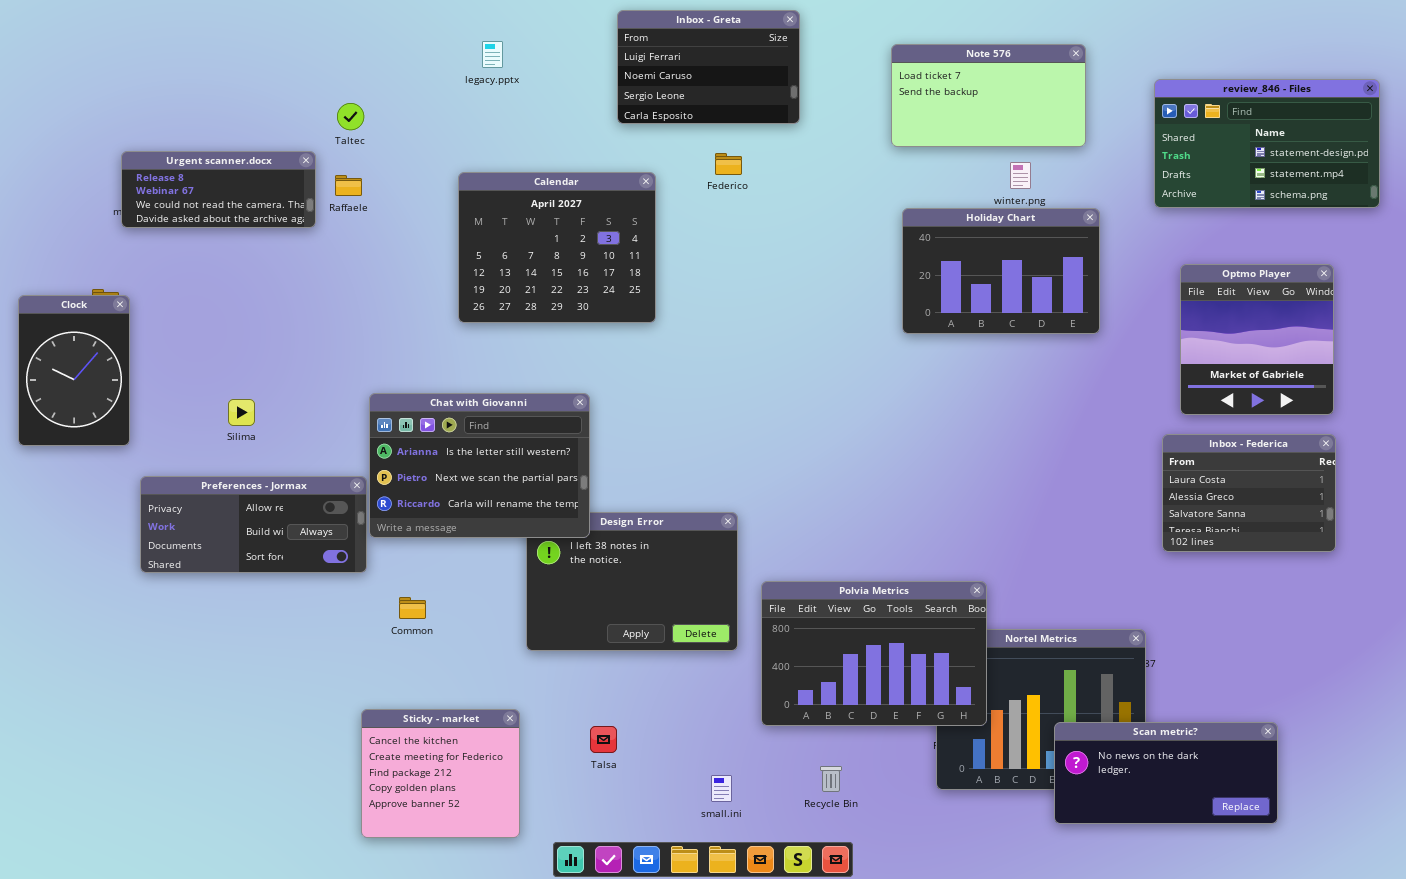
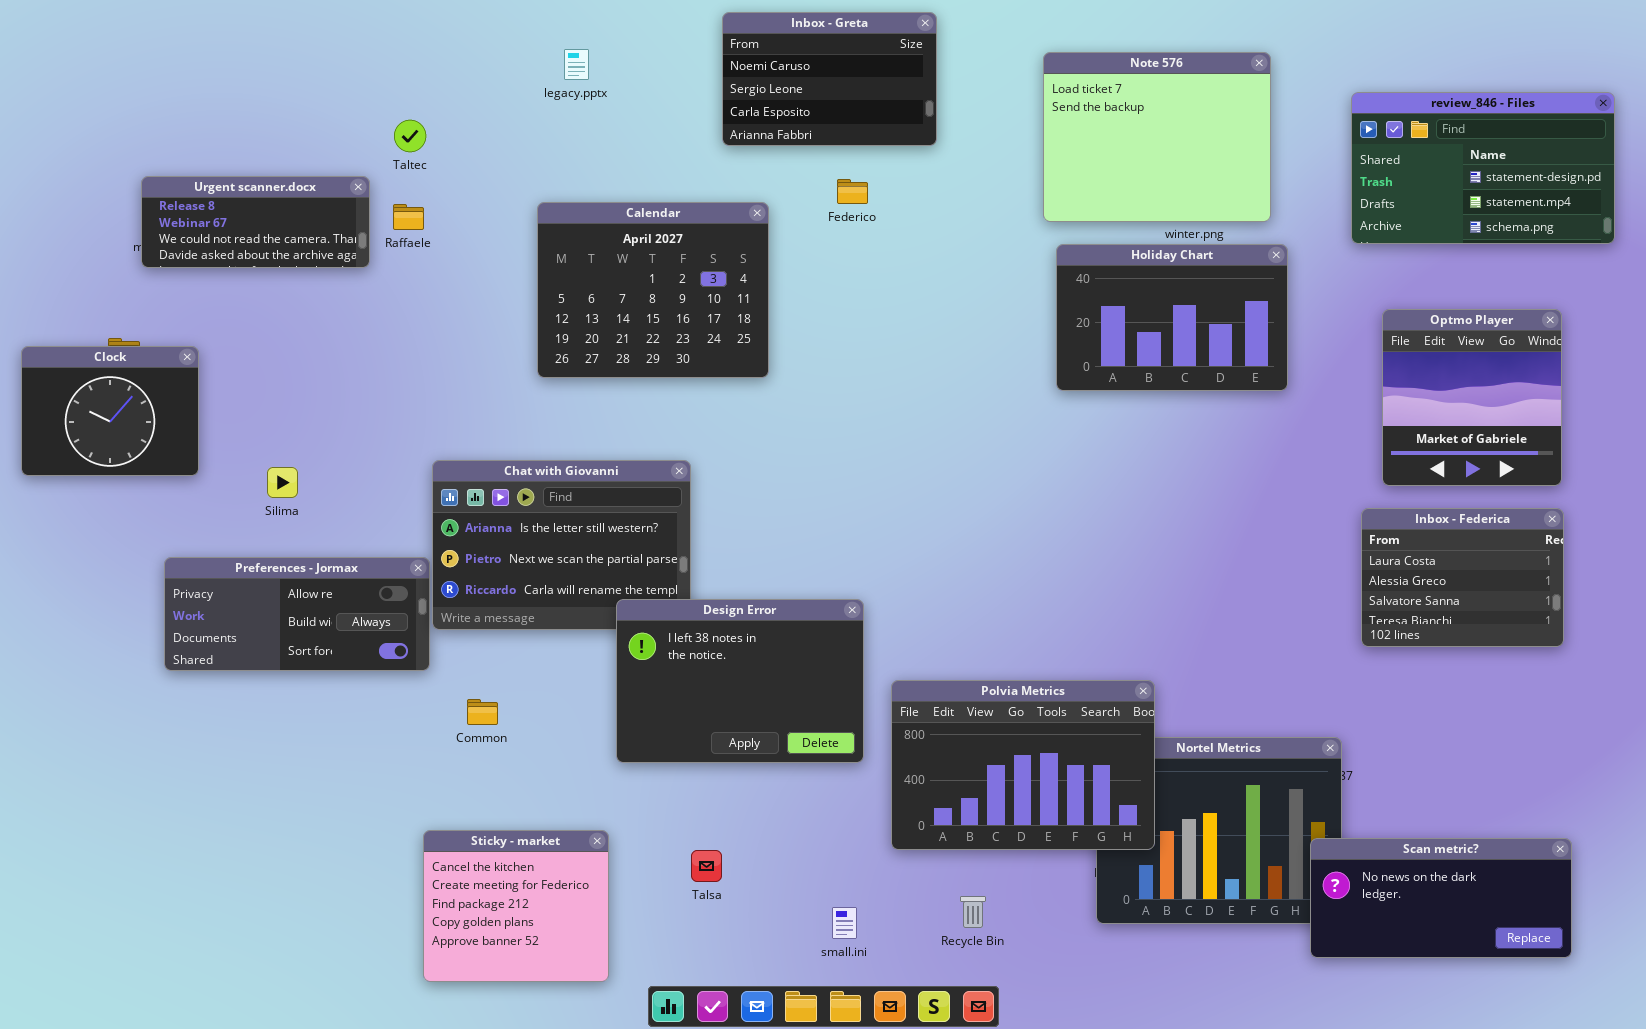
Inbox - Greta: [617,10,800,124] -> [722,12,937,146], scrolled down 1 row
Note 576: [891,44,1086,147] -> [1043,52,1271,222], resized
Clock: [18,295,130,446] -> [21,346,199,476], resized
Design Error: [526,512,738,651] -> [616,599,864,763], raised
Scan metric?: [1054,722,1278,824] -> [1310,838,1572,958], moved

